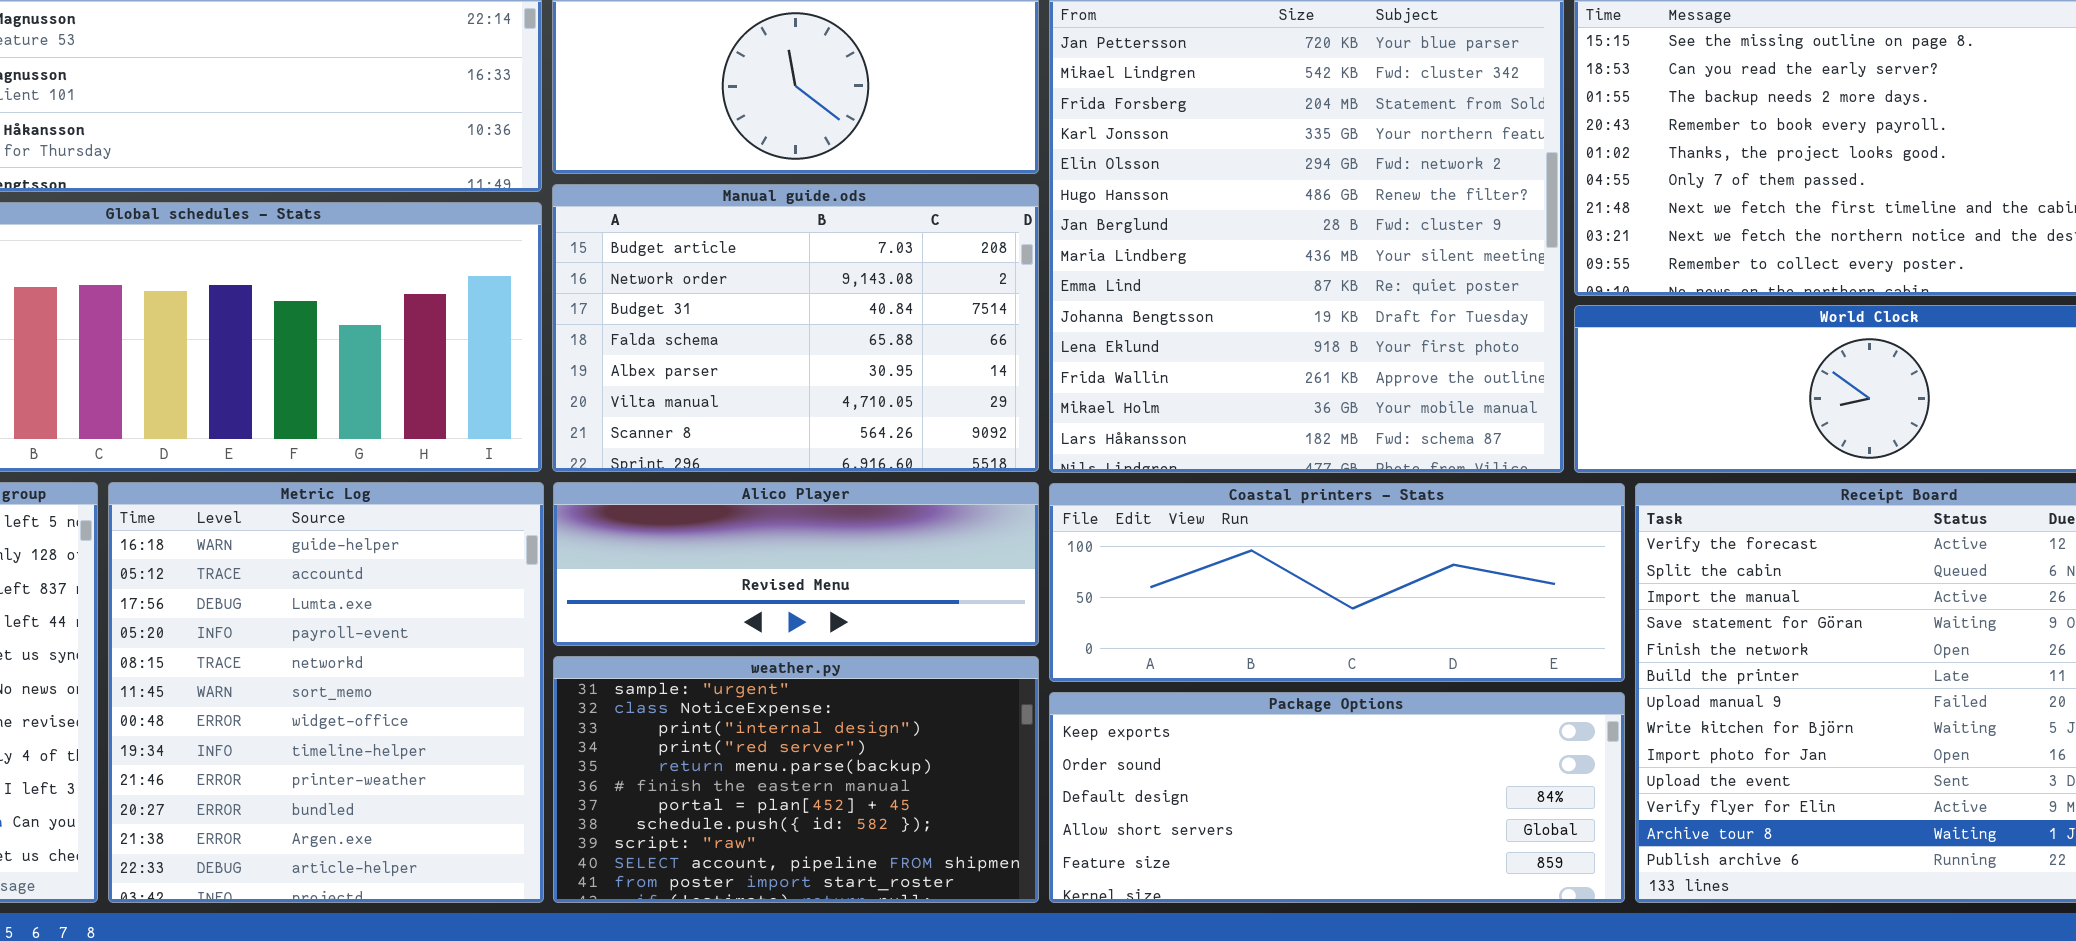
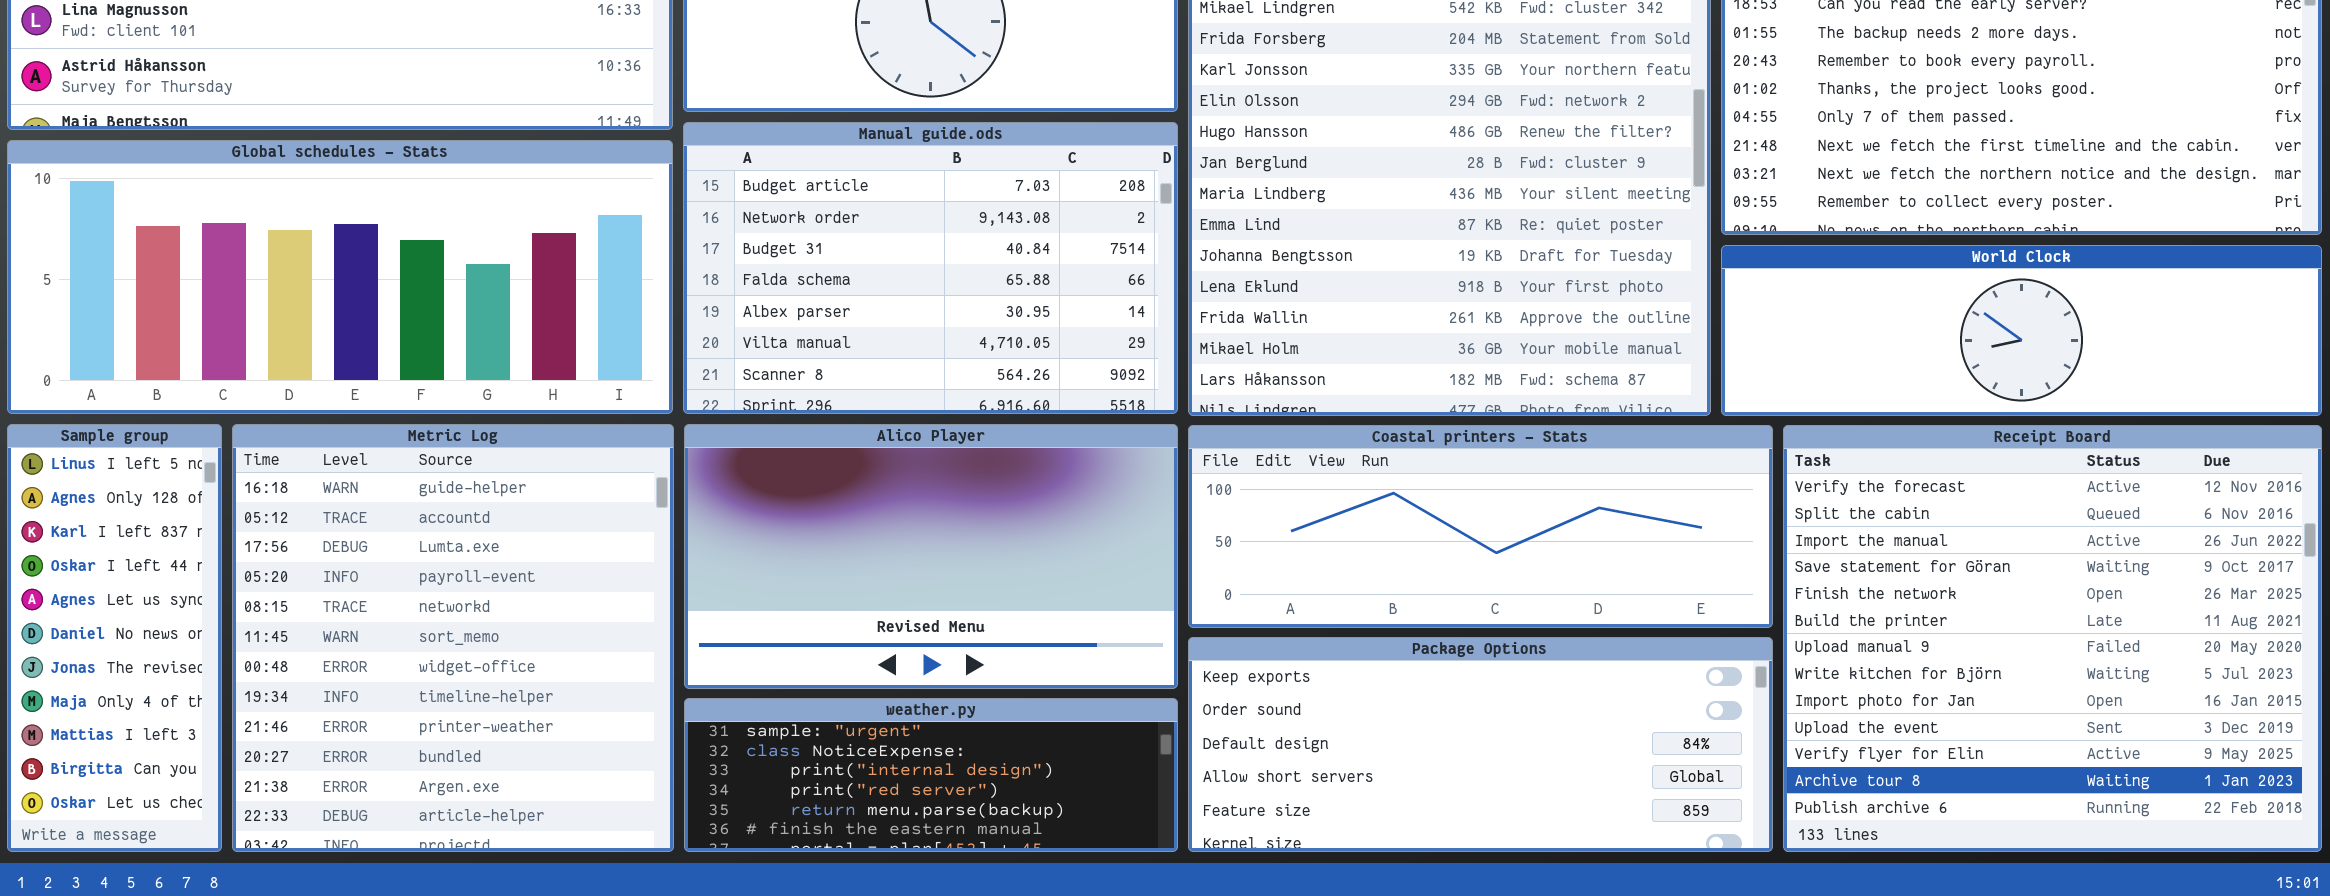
Alico Player: [553,482,1039,646] -> [684,424,1178,689], resized
weather.py: [553,656,1039,903] -> [684,698,1178,852], resized

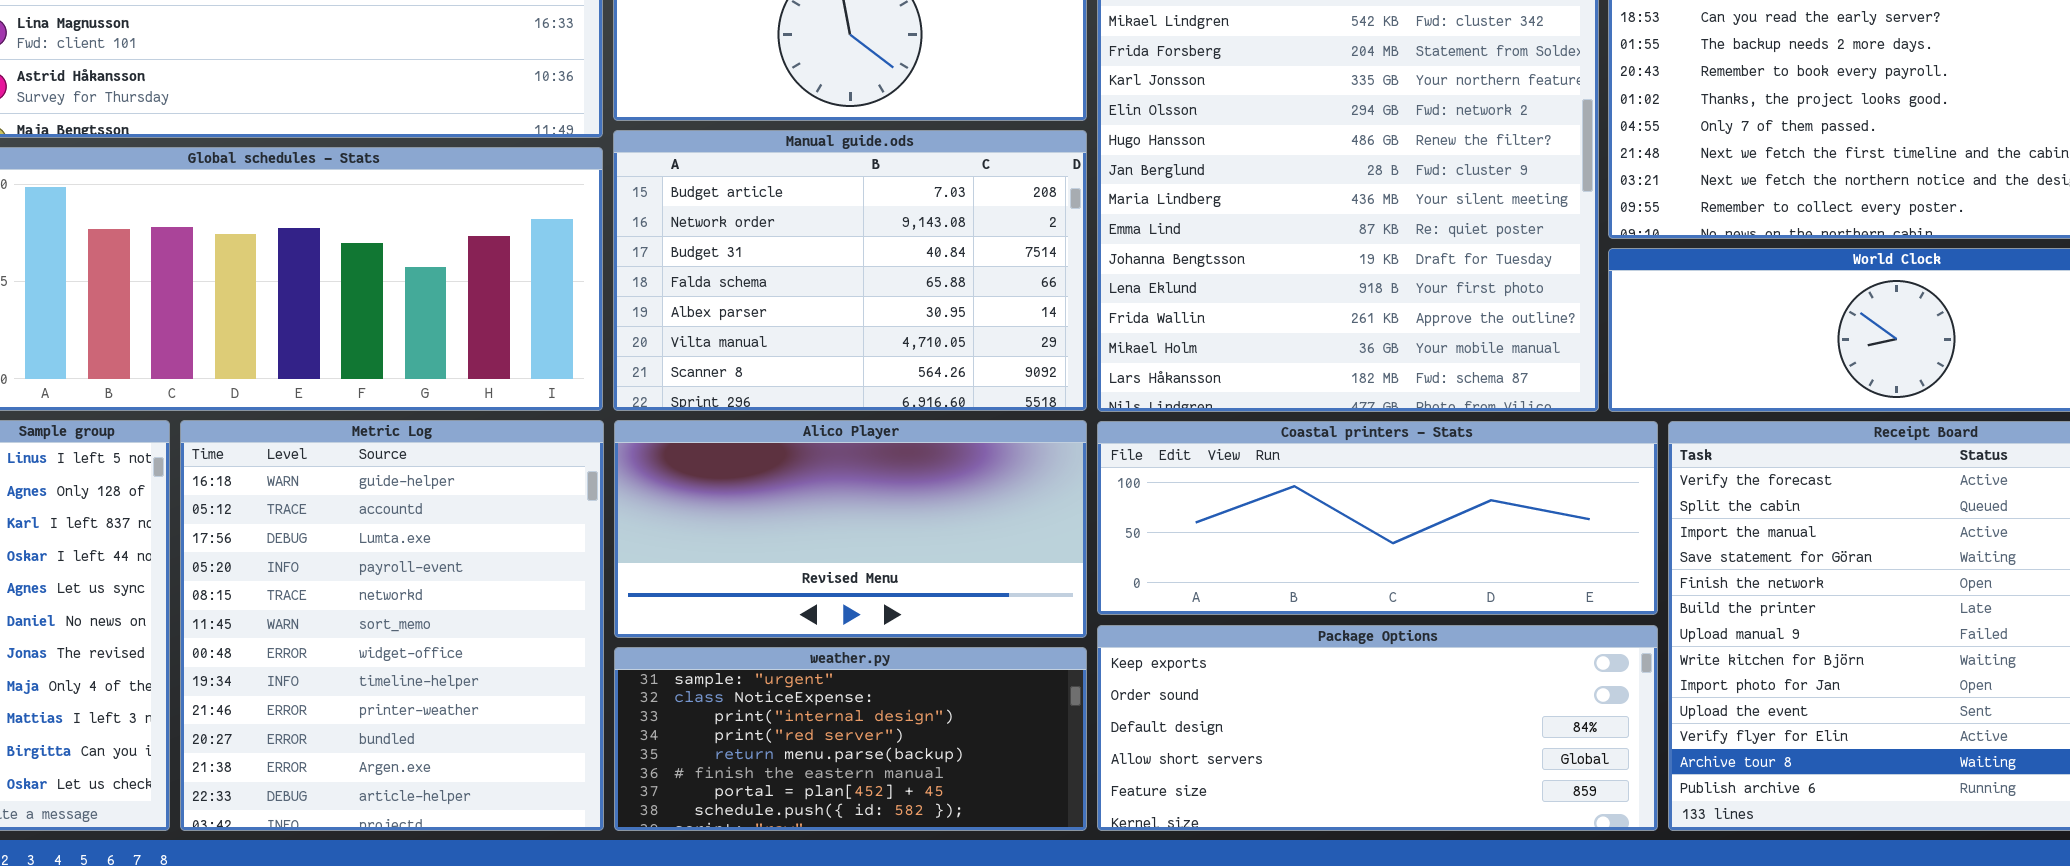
Alico Player: [684,424,1178,689] -> [614,420,1087,638], resized
weather.py: [684,698,1178,852] -> [614,647,1087,831], resized

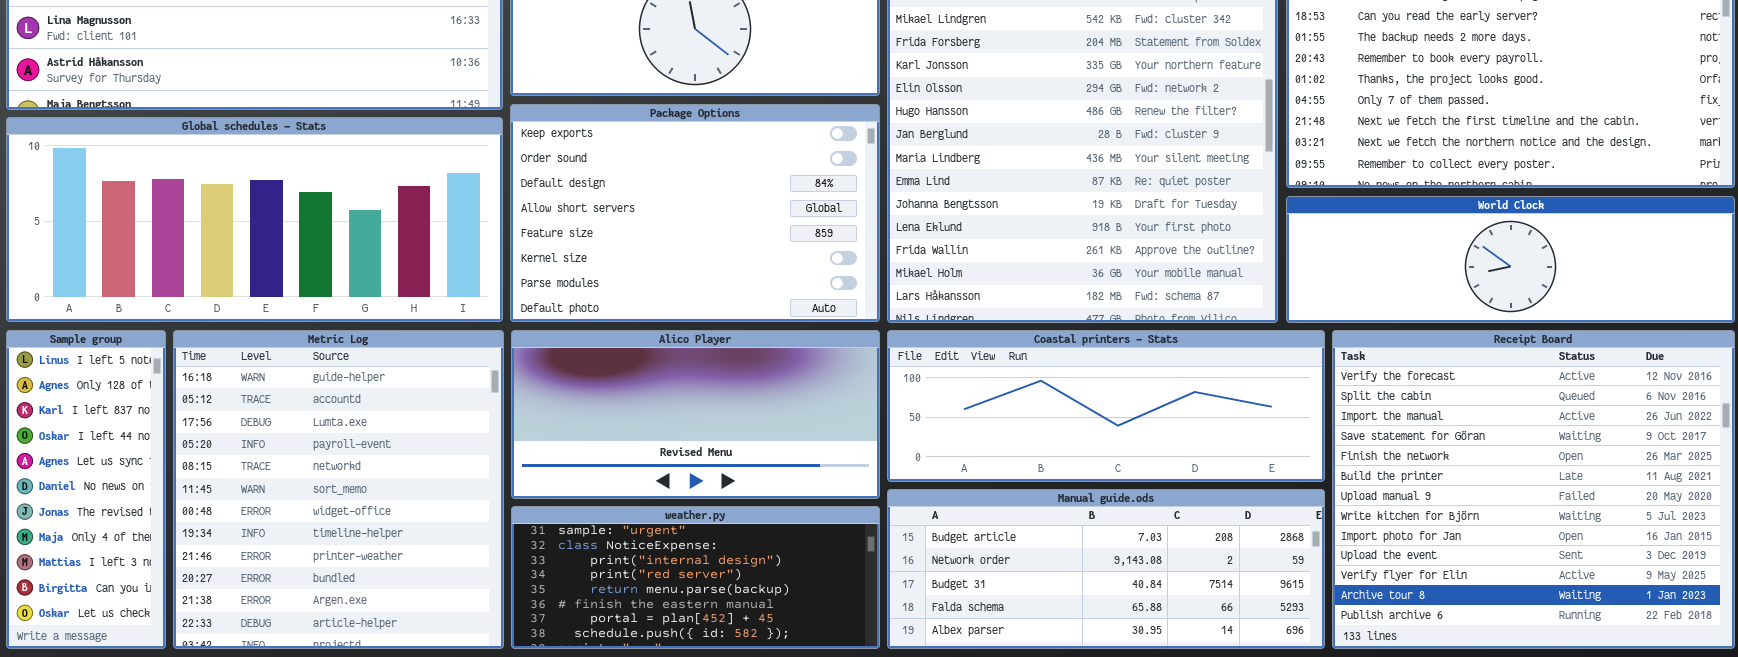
Manual guide.ods: [613,130,1087,411] -> [887,489,1325,649], moved, resized
Package Options: [1097,625,1658,831] -> [510,104,880,322], moved, resized

